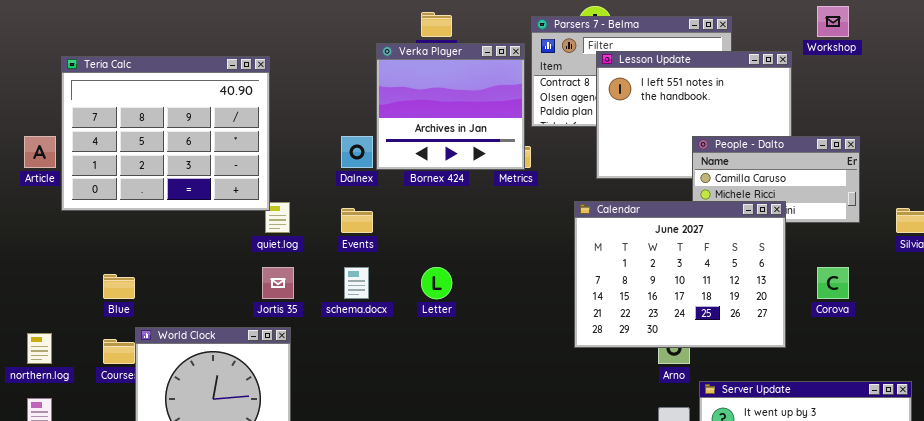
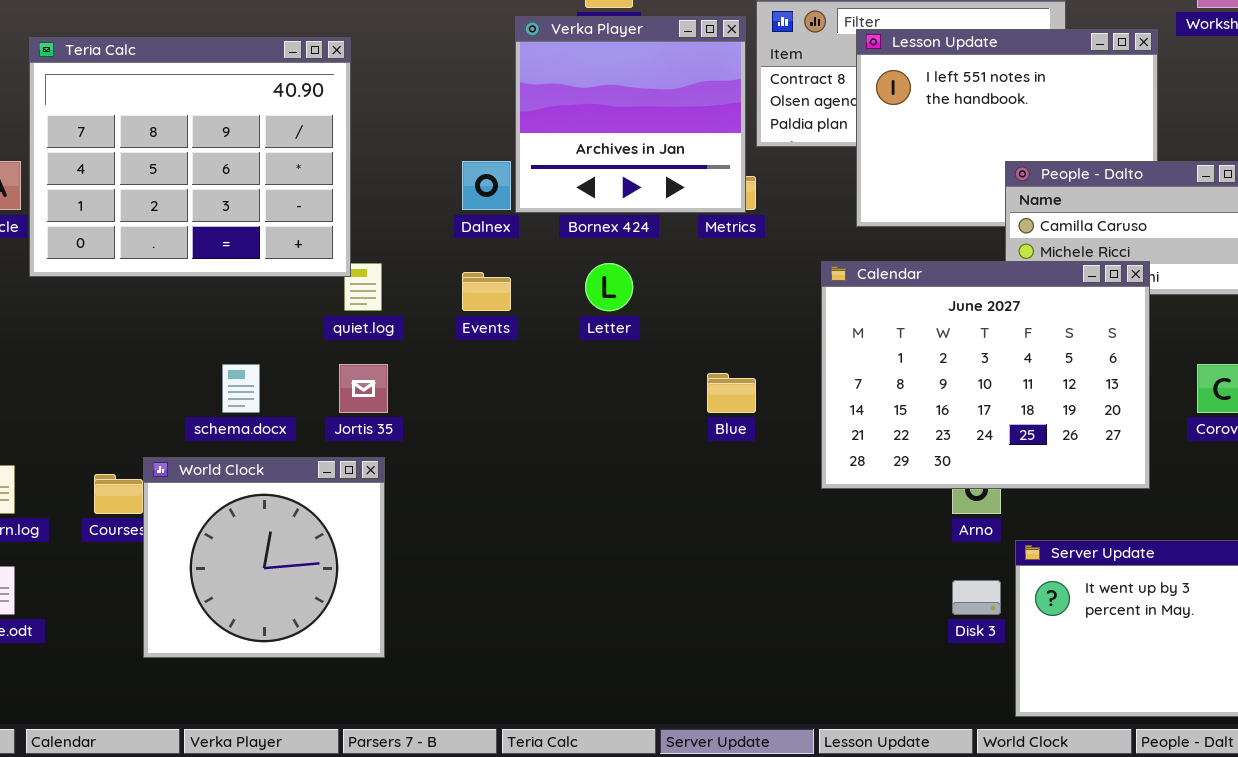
schema.docx: [344,267,369,299] -> [222,364,260,413], moved
Letter: [421,267,452,299] -> [585,263,633,311], moved
Blue: [103,274,135,299] -> [707,373,756,413], moved

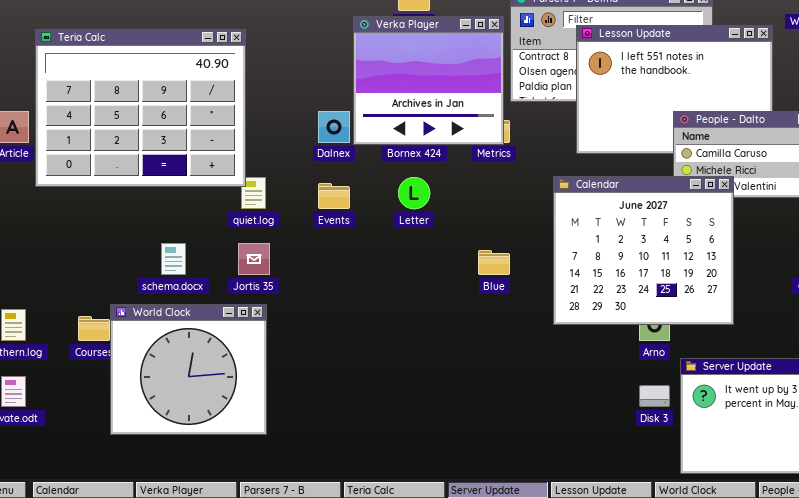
Calendar: [821,261,1150,489] -> [553,176,734,325], resized

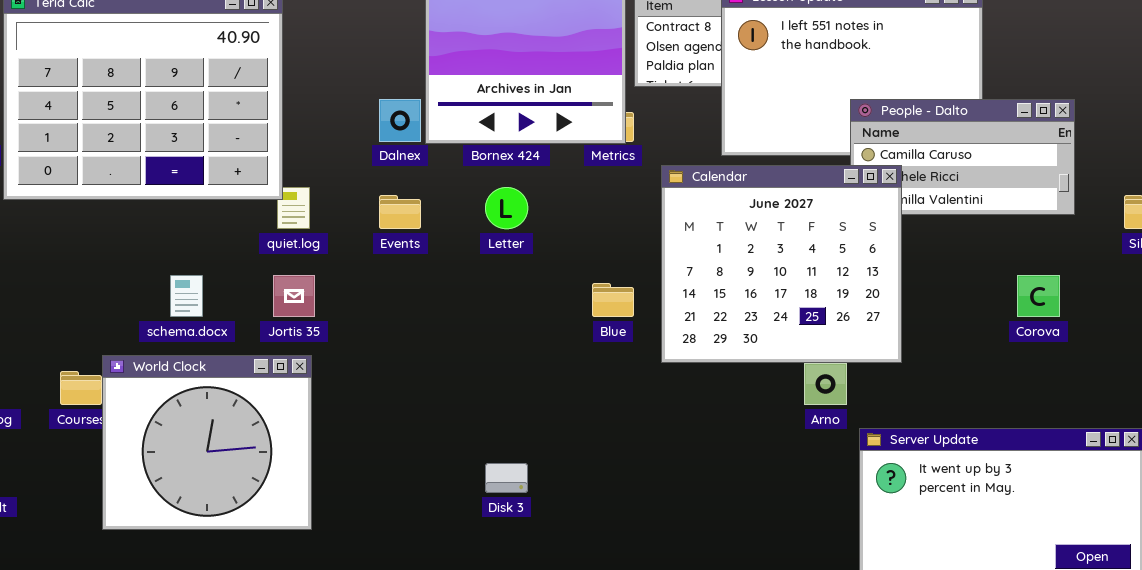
Calendar: [553,176,734,325] -> [661,165,902,363], moved
Disk 3: [639,385,670,407] -> [485,463,528,493], moved

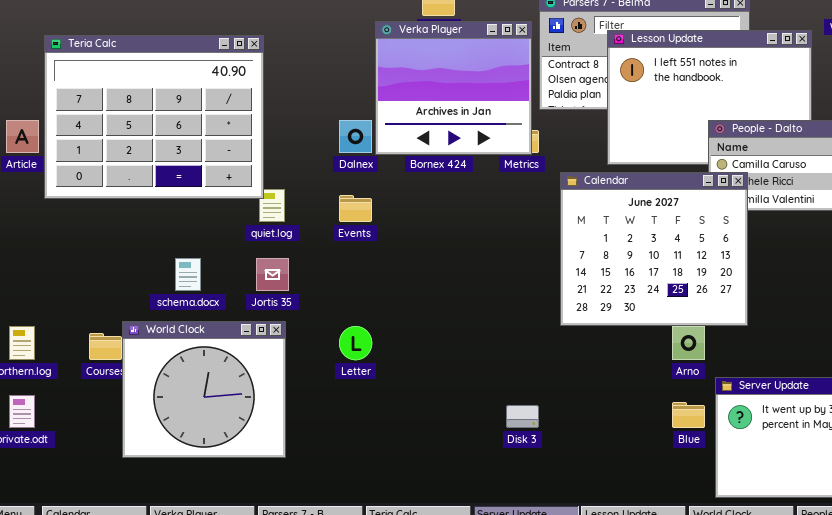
Letter: [485,187,528,229] -> [339,326,372,360], moved
Blue: [592,283,634,317] -> [672,402,705,428], moved
Disk 3: [485,463,528,493] -> [506,405,539,428], moved

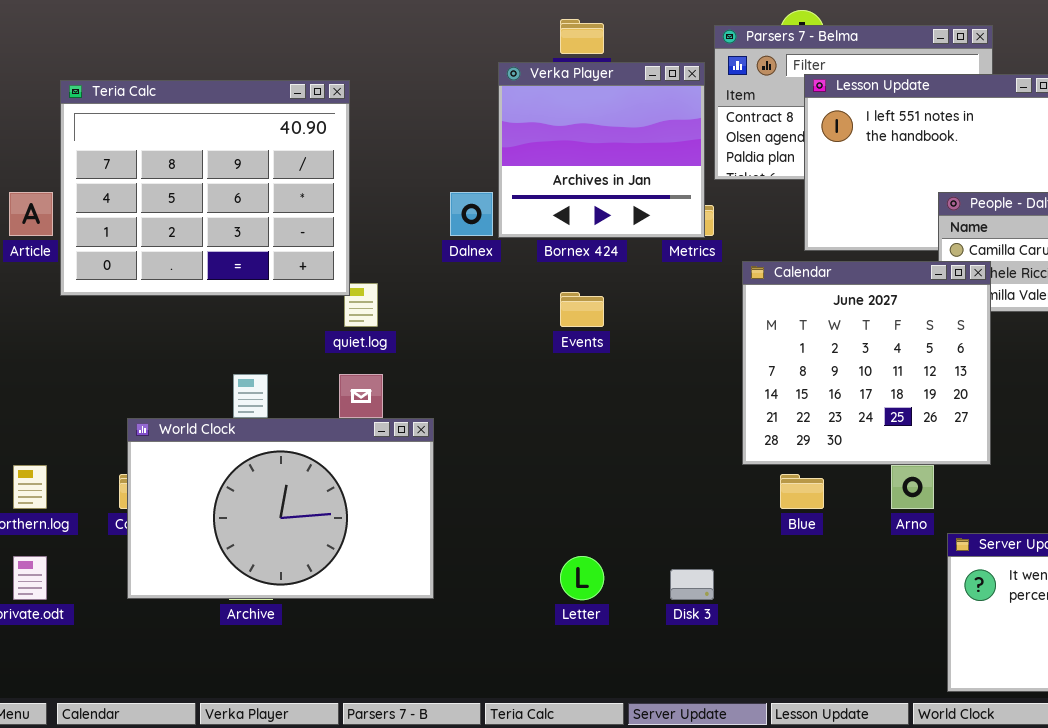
Events: [339,195,372,222] -> [560,292,604,327], moved
World Clock: [122,321,286,458] -> [127,418,434,599], moved, resized
Letter: [339,326,372,360] -> [560,556,604,600], moved
Blue: [672,402,705,428] -> [780,474,824,509], moved

